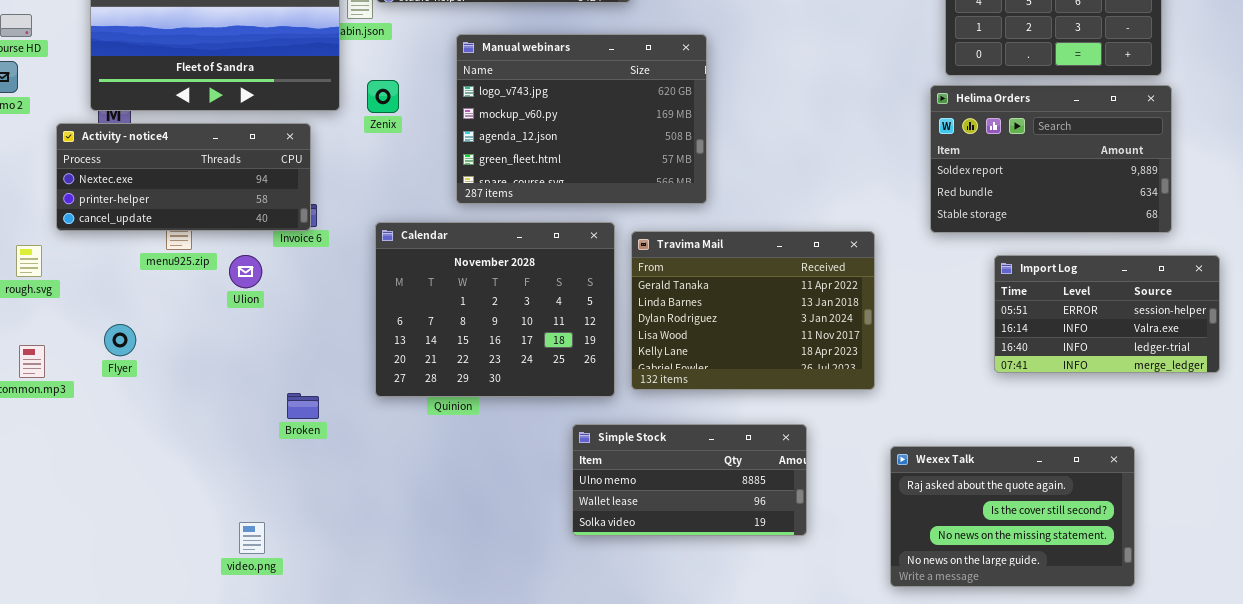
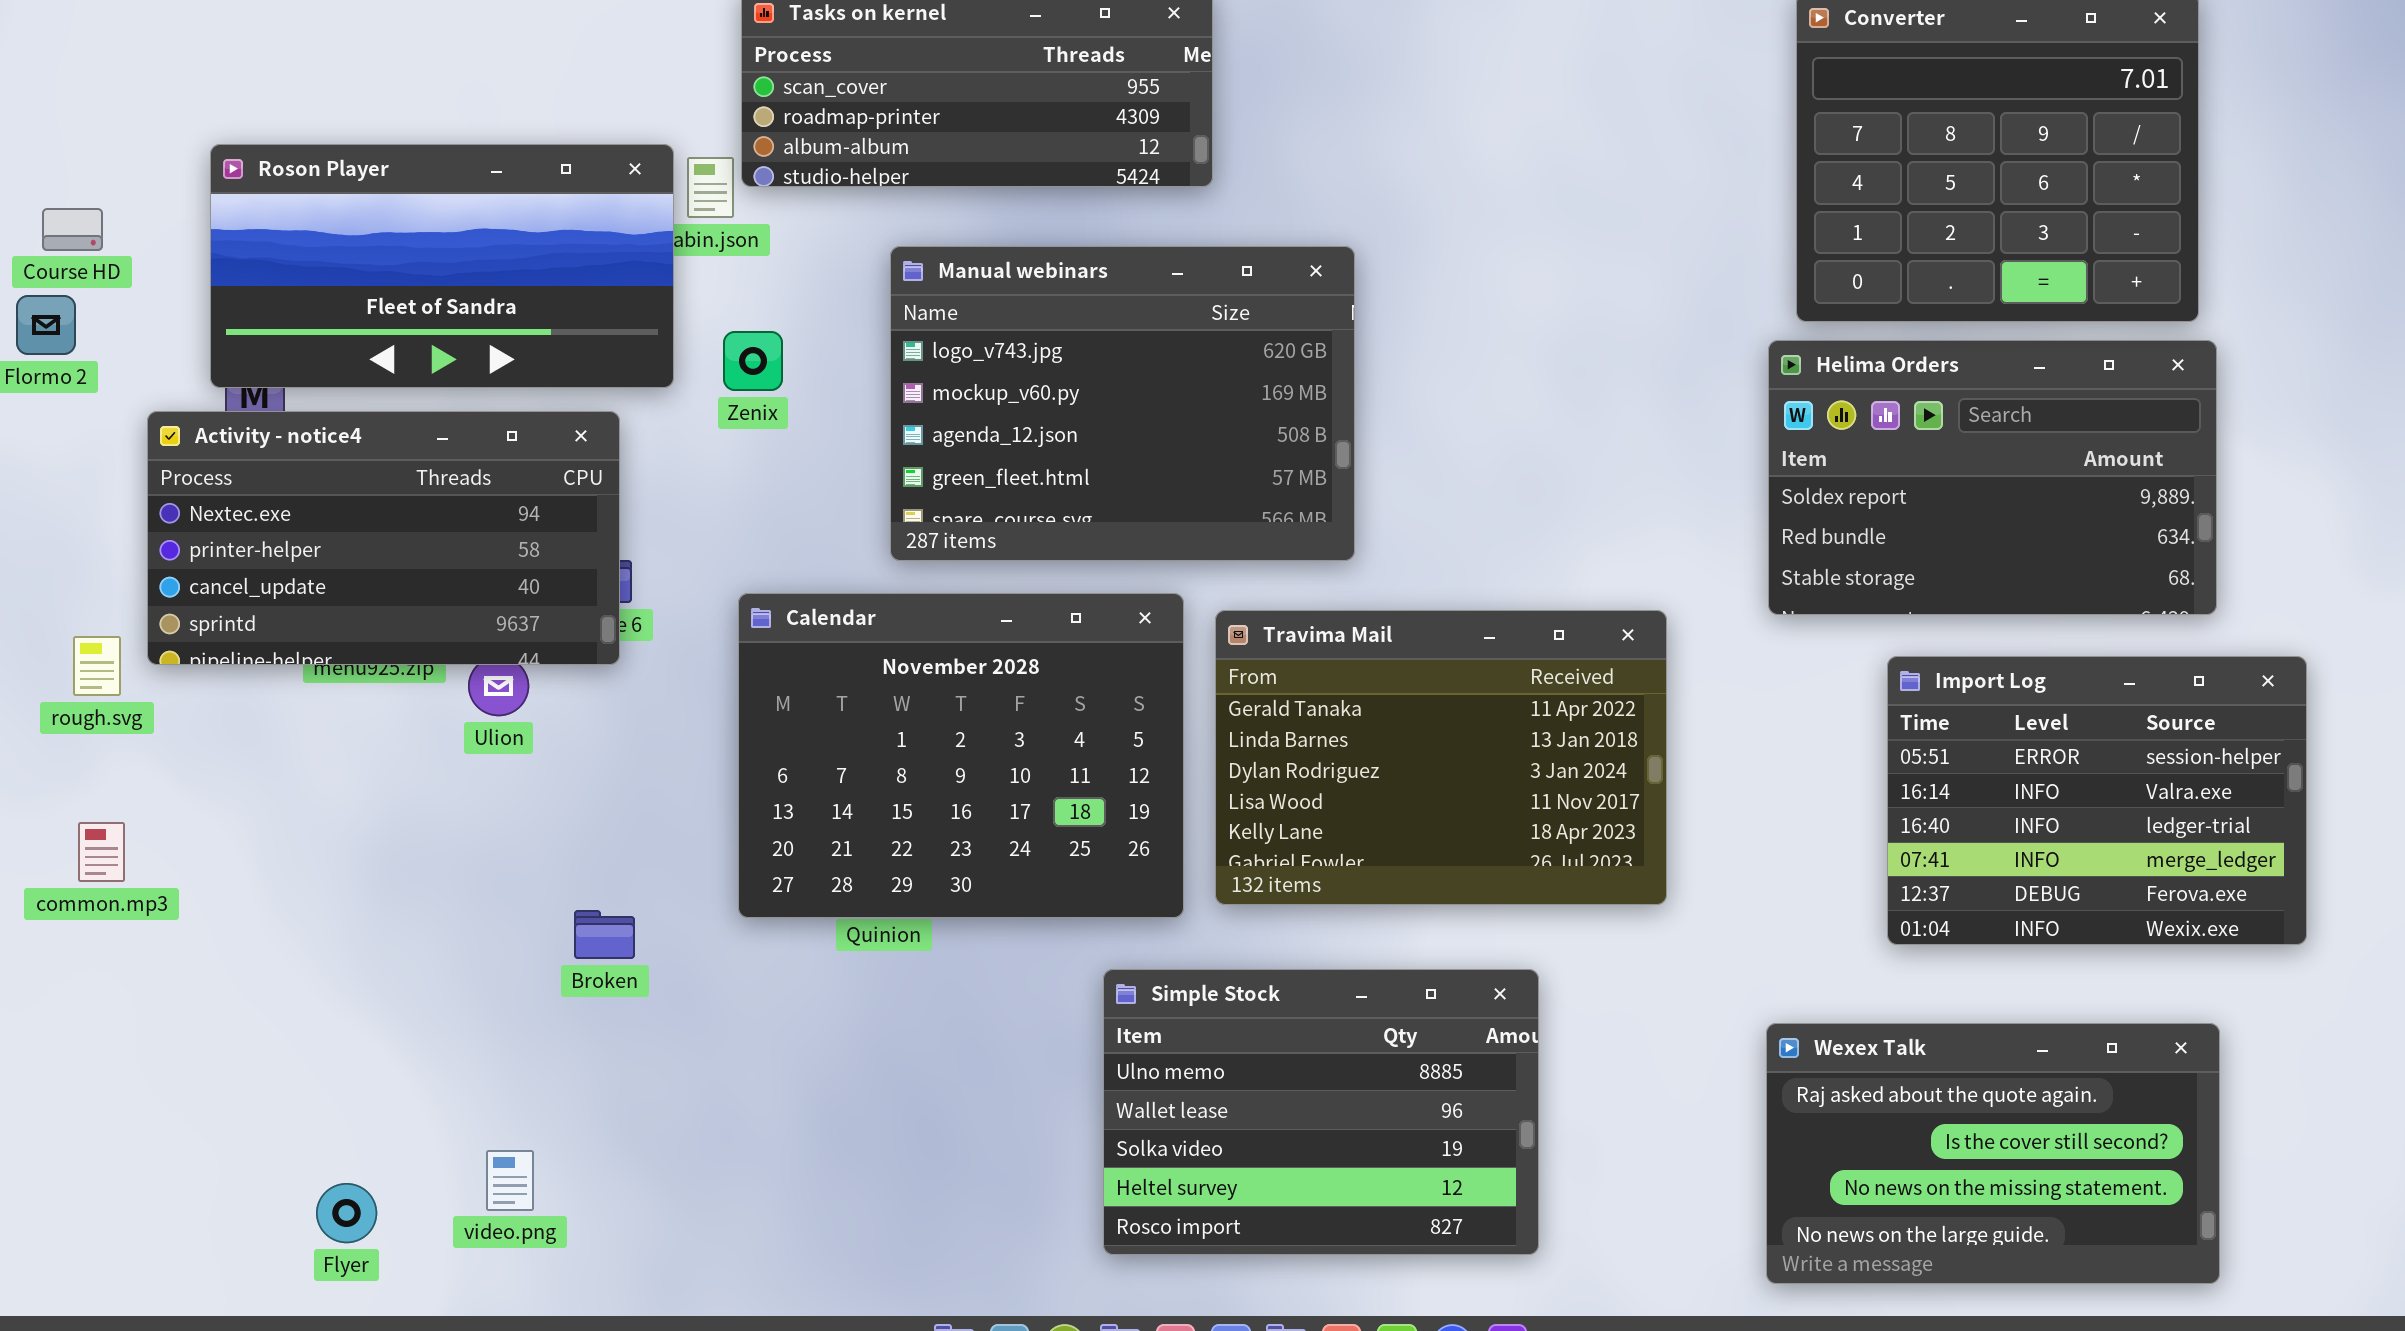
Activity - notice4: [56,123,311,231] -> [147,411,620,665], resized
Import Log: [994,255,1220,373] -> [1887,656,2307,945], resized
Flyer: [104,324,136,356] -> [316,1183,377,1243], moved
Simple Stock: [572,424,807,536] -> [1103,969,1539,1255], resized
Wexex Talk: [890,446,1135,587] -> [1766,1023,2220,1284], moved

